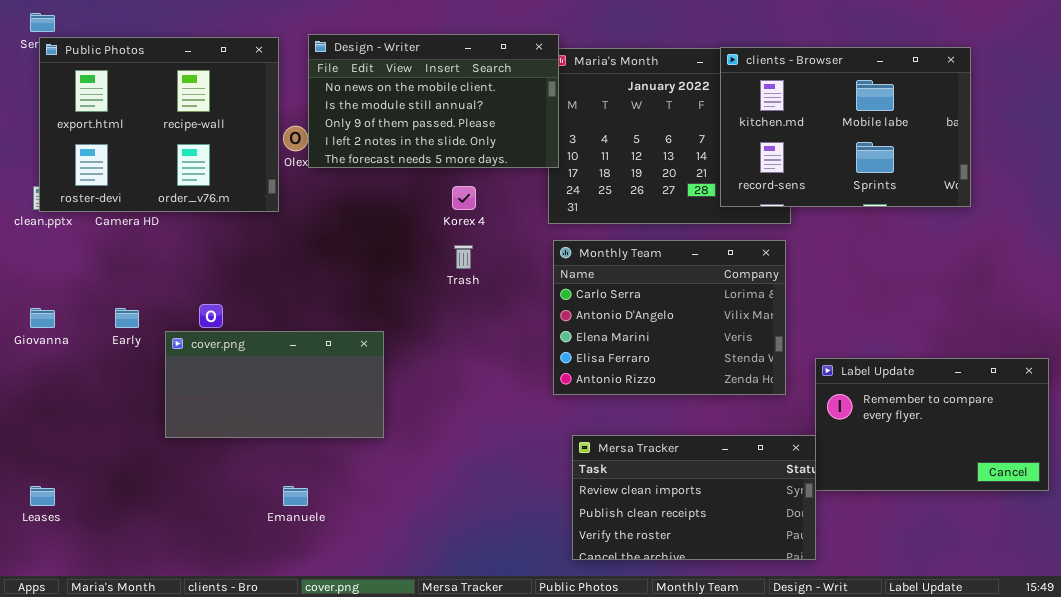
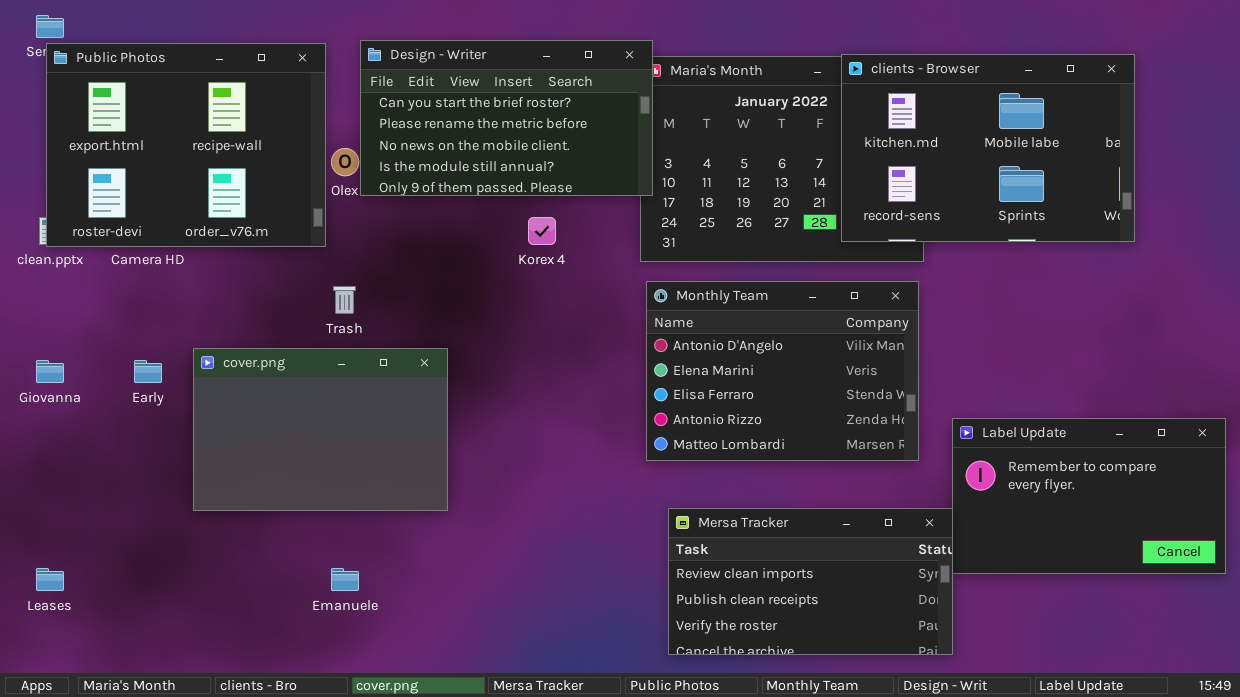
Design - Writer: [308,34,559,168] -> [360,40,653,196], scrolled up 2 rows
Monthly Team: [553,240,786,395] -> [646,281,919,461], scrolled down 1 row
Trash: [454,245,473,269] -> [333,286,356,314], moved
cover.png: [165,331,384,438] -> [193,348,448,511], resized

